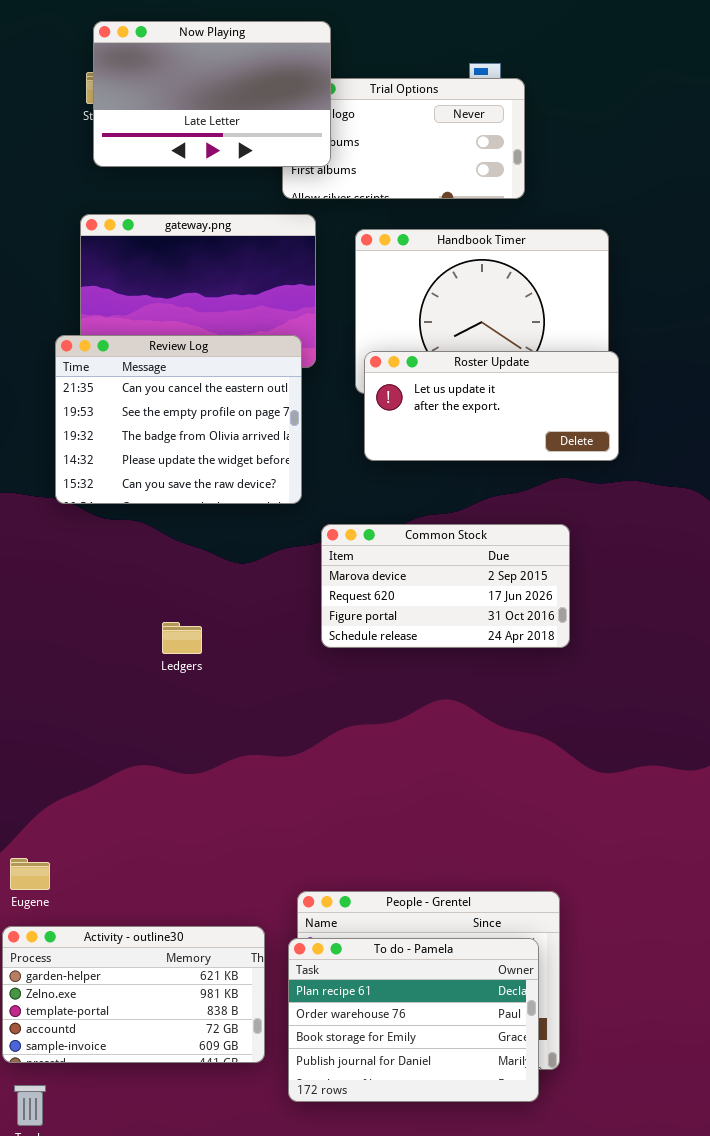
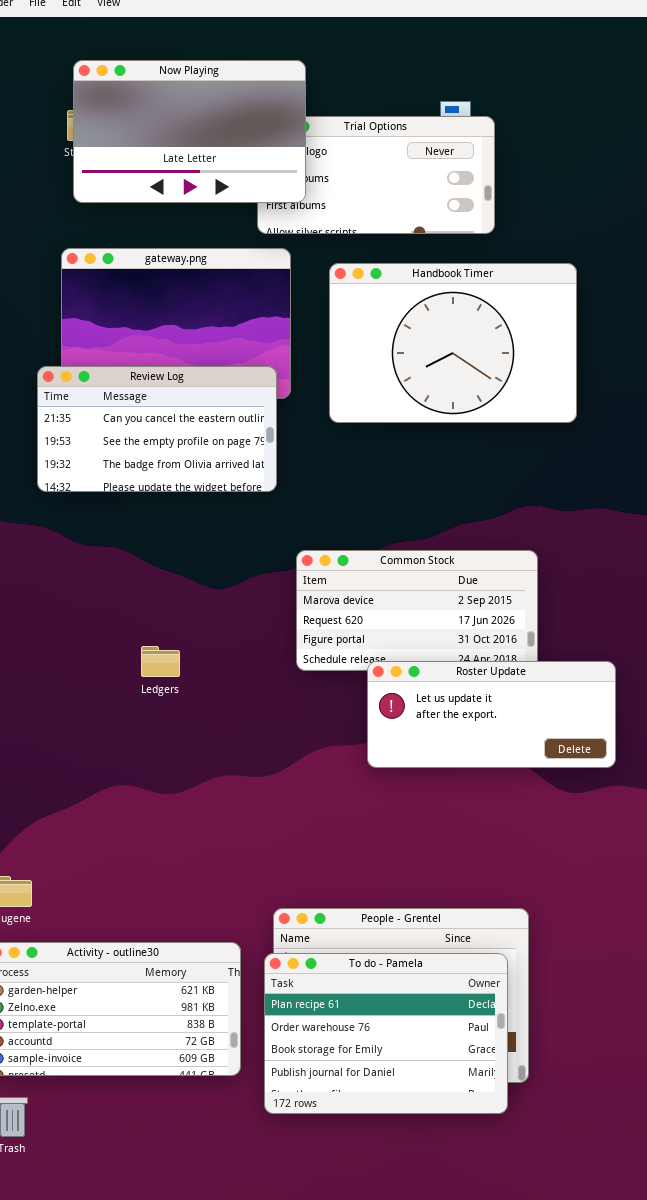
Review Log: [55,335,302,504] -> [37,366,277,492], resized
Roster Update: [364,351,619,461] -> [367,661,616,768], moved

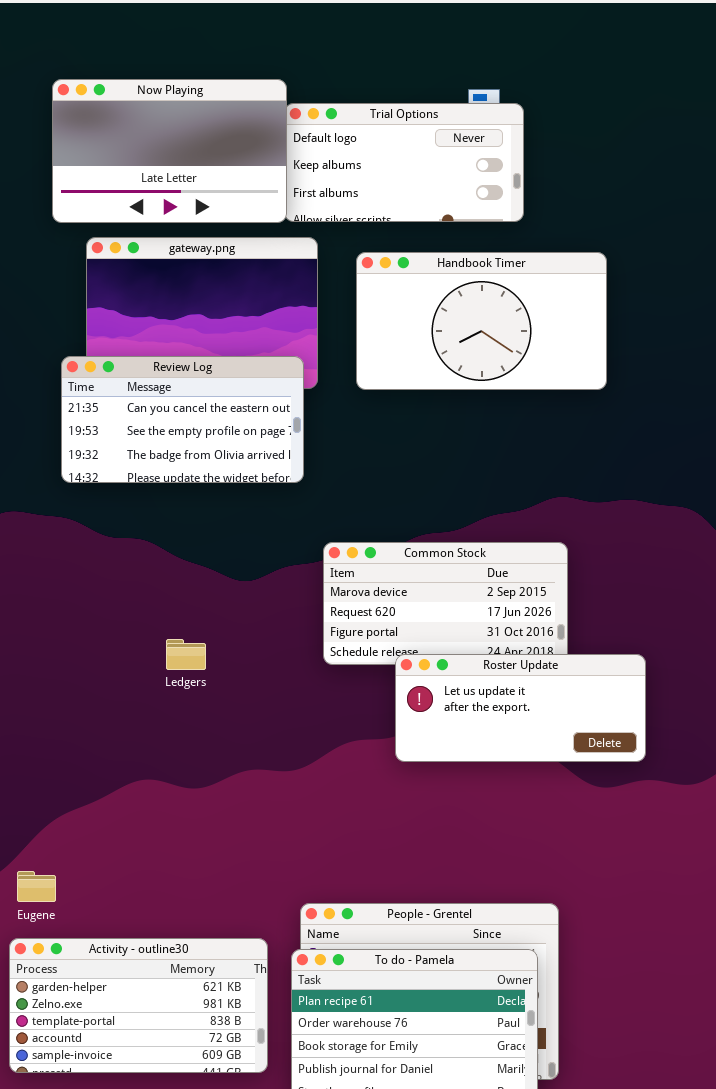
Now Playing: [73,60,306,203] -> [52,79,287,223], moved
Handbook Timer: [329,263,577,423] -> [356,252,607,390], resized

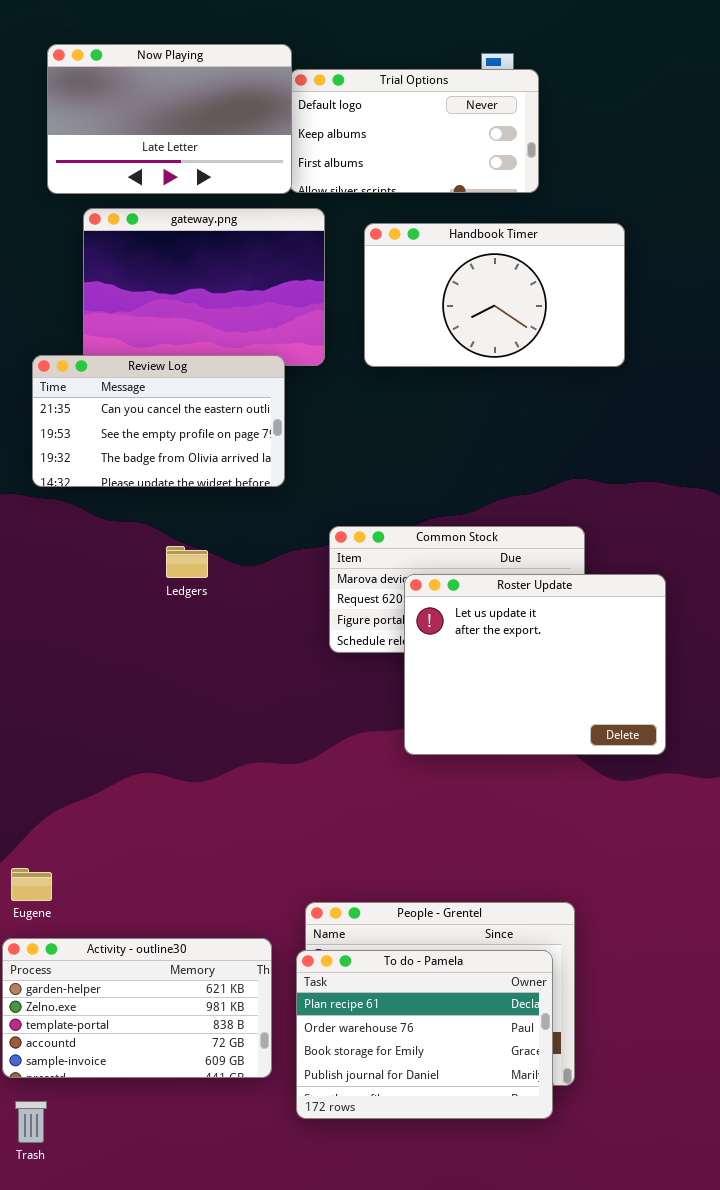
Review Log: [61,356,304,483] -> [32,355,285,487], moved
Ledgers: [166,639,206,670] -> [166,546,208,578], moved
Roster Update: [395,654,646,762] -> [404,574,666,755], resized

